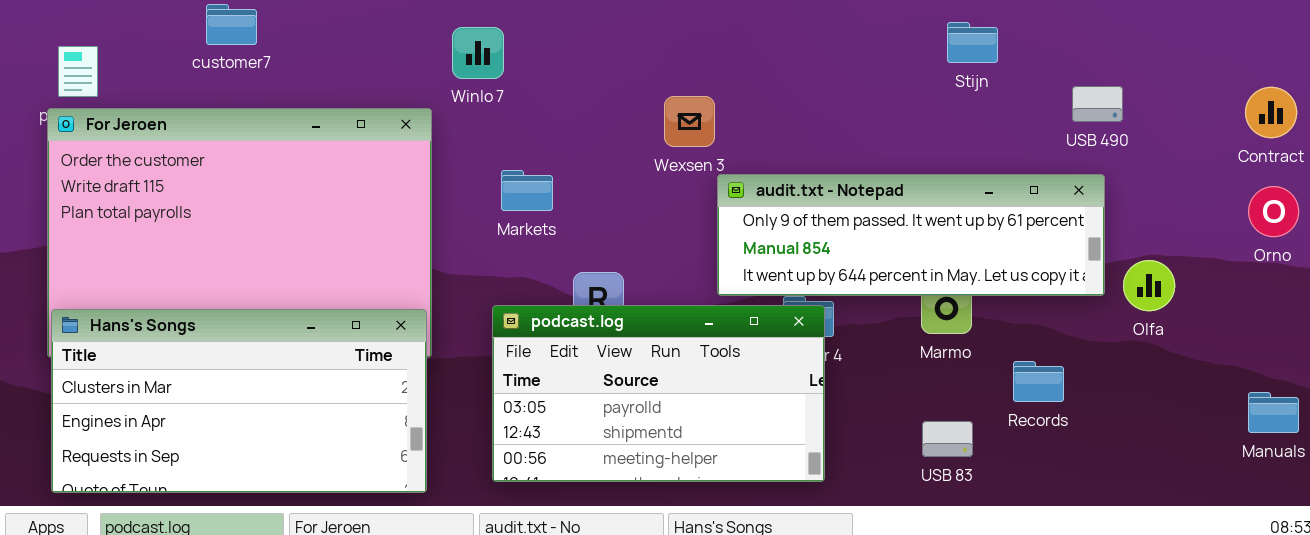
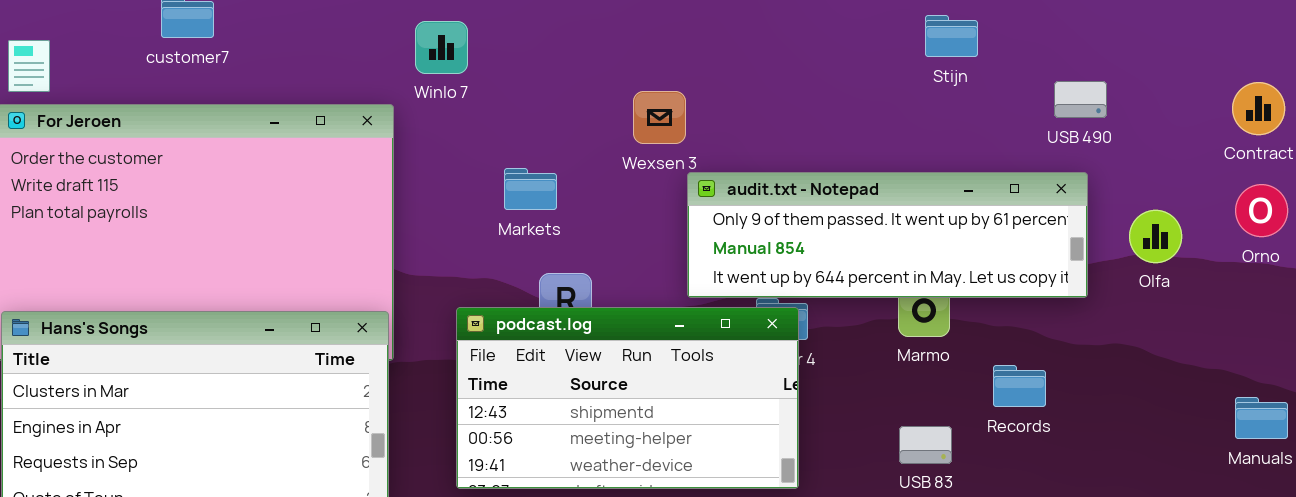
Markets: [501,170,553,211] -> [504,168,557,210], moved
Olfa: [1123,260,1175,311] -> [1129,210,1182,263], moved
podcast.log: [492,305,825,482] -> [456,307,799,489], scrolled down 1 row

